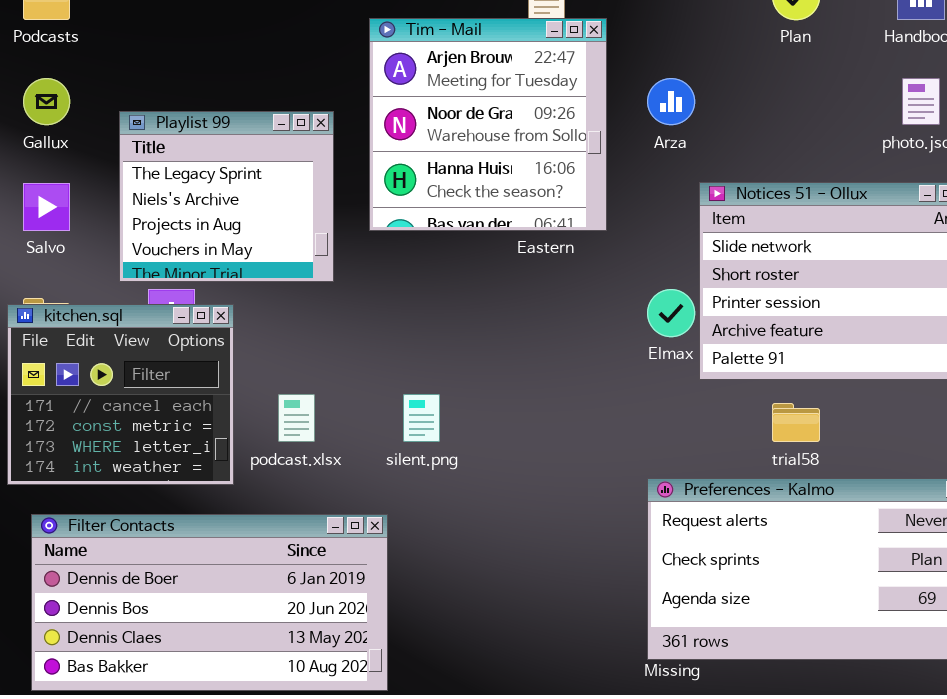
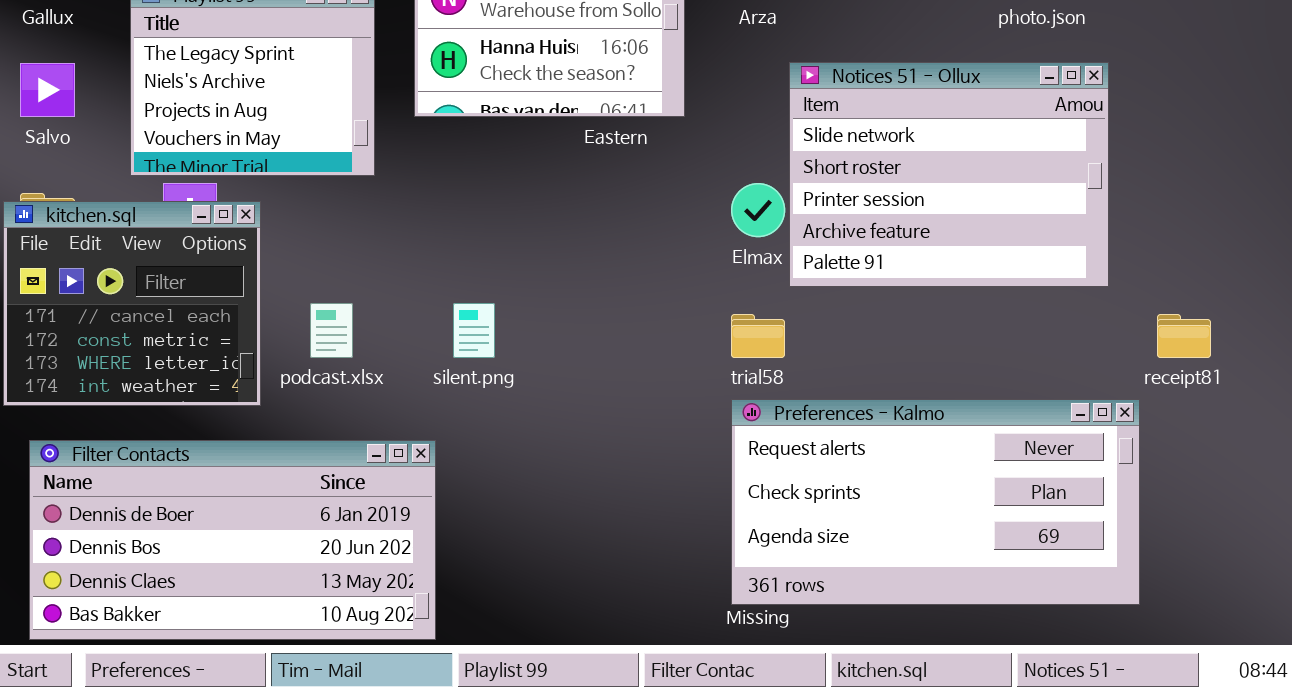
trial58: [772,403,820,442] -> [731,314,785,358], moved

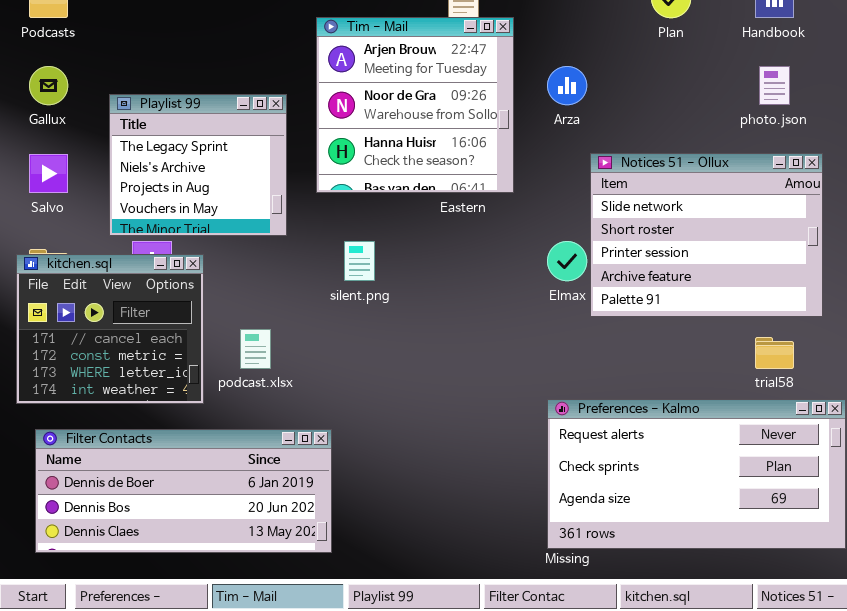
silent.png: [453,303,495,358] -> [344,241,375,281], moved
trial58: [731,314,785,358] -> [755,337,794,369], moved
Filter Contacts: [29,440,436,640] -> [35,429,332,553], resized

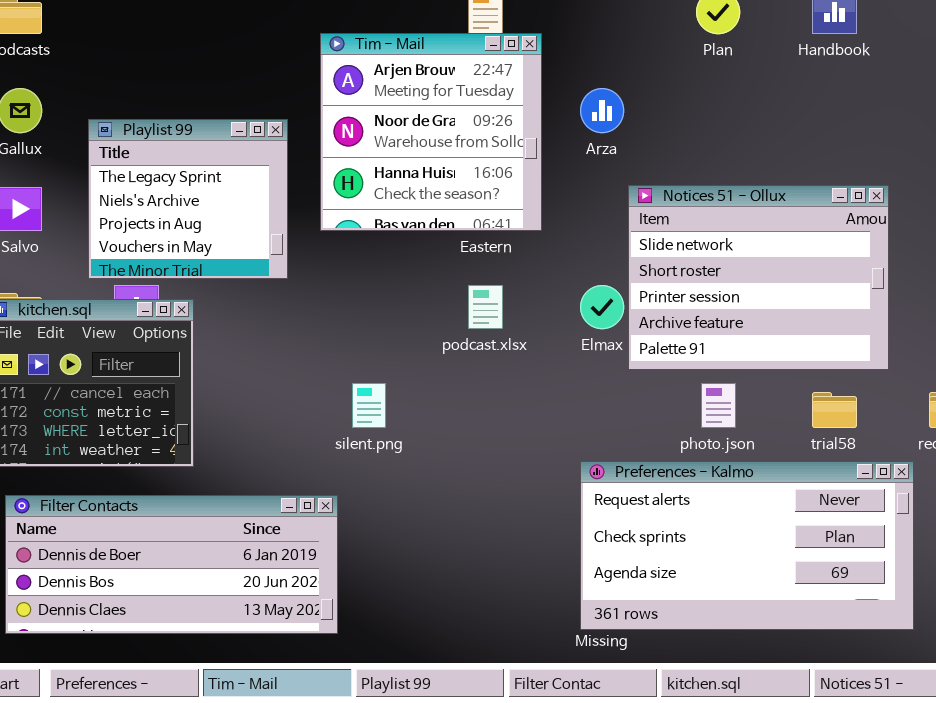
photo.json: [759,66,790,105] -> [701,383,736,428], moved
silent.png: [344,241,375,281] -> [352,383,386,428], moved
podcast.xlsx: [240,329,271,369] -> [468,285,503,329], moved

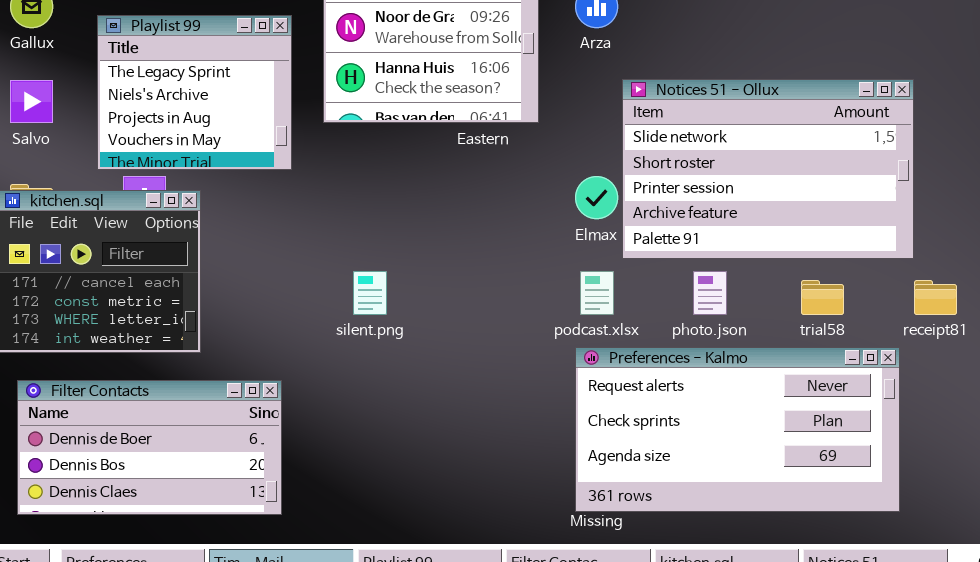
Notices 51 - Ollux: [628,185,889,370] -> [622,79,914,259], resized
podcast.xlsx: [468,285,503,329] -> [580,271,614,315], moved
Filter Contacts: [5,495,338,634] -> [17,380,282,515], resized

